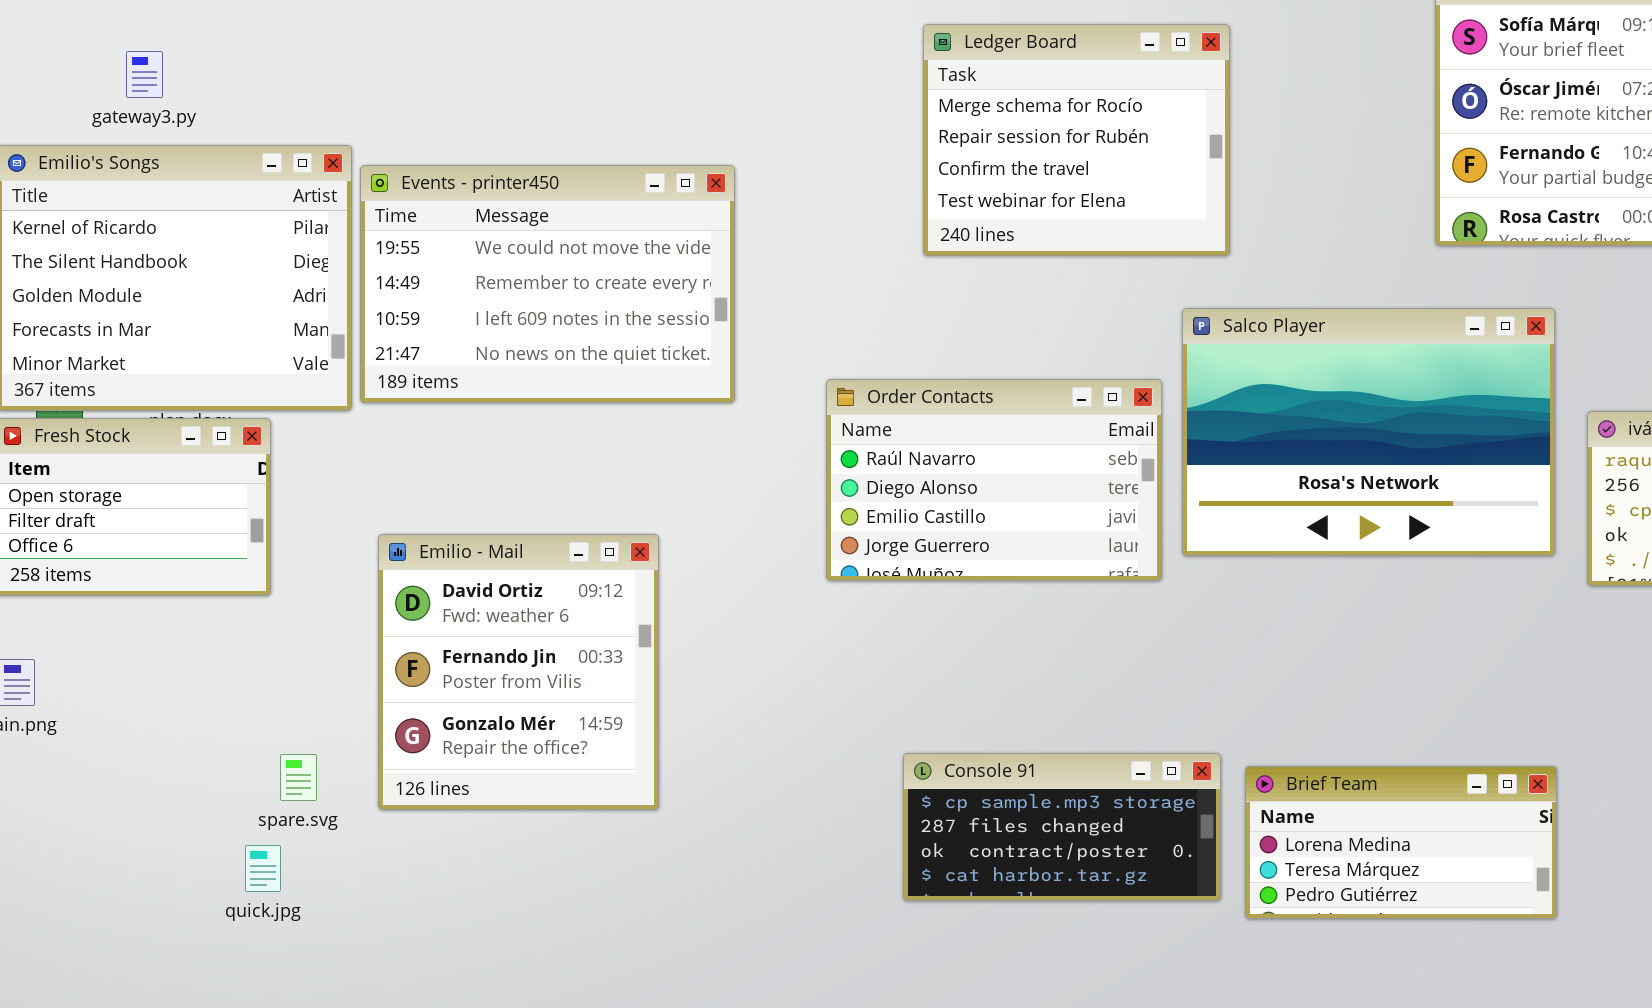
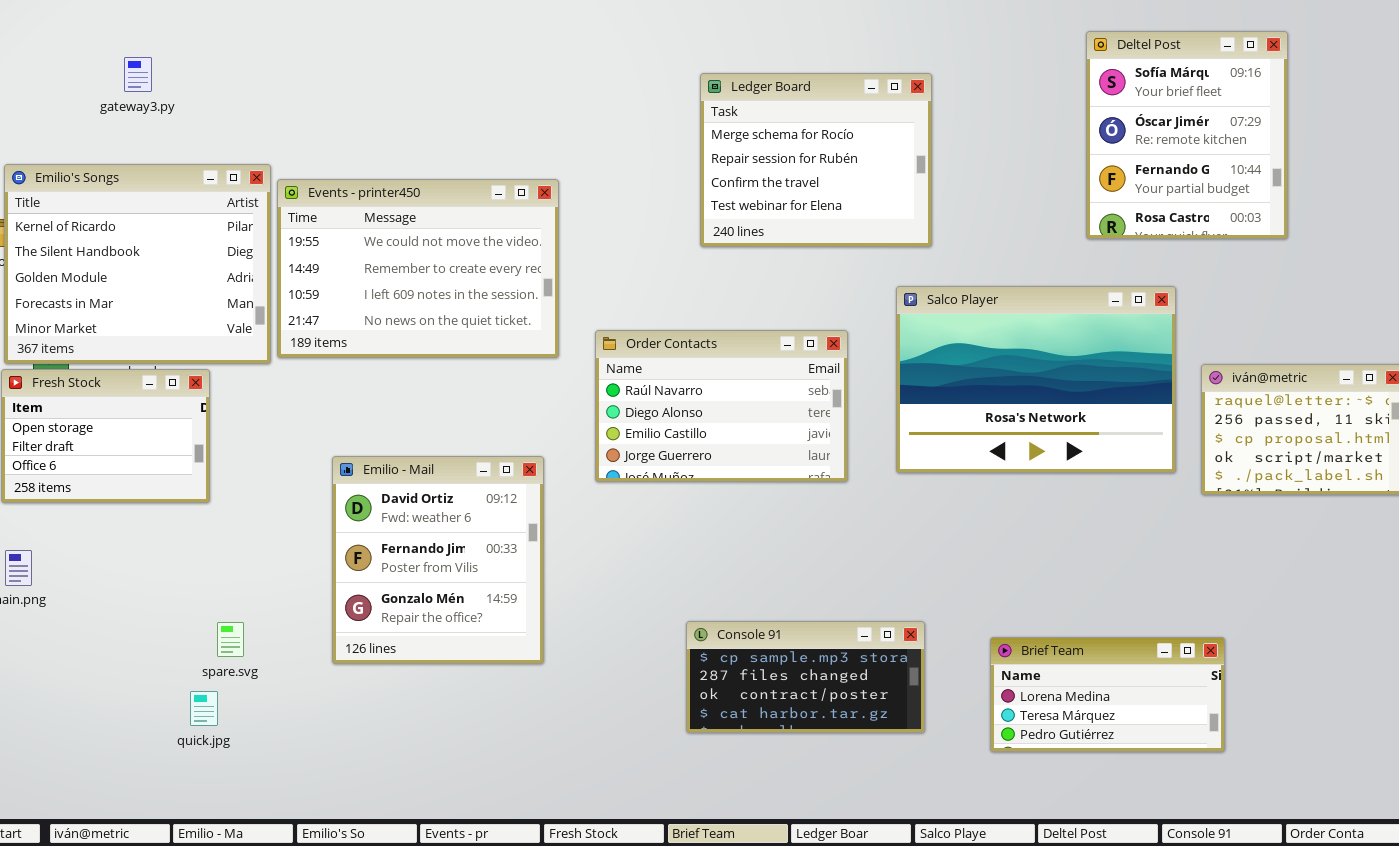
gateway3.py: [126,51,163,98] -> [124,57,152,92], moved
Order Contacts: [826,379,1162,581] -> [595,330,848,482], moved
Emilio - Mail: [378,534,659,810] -> [332,456,544,664], moved
Brief Team: [1245,766,1557,919] -> [990,637,1225,752], moved

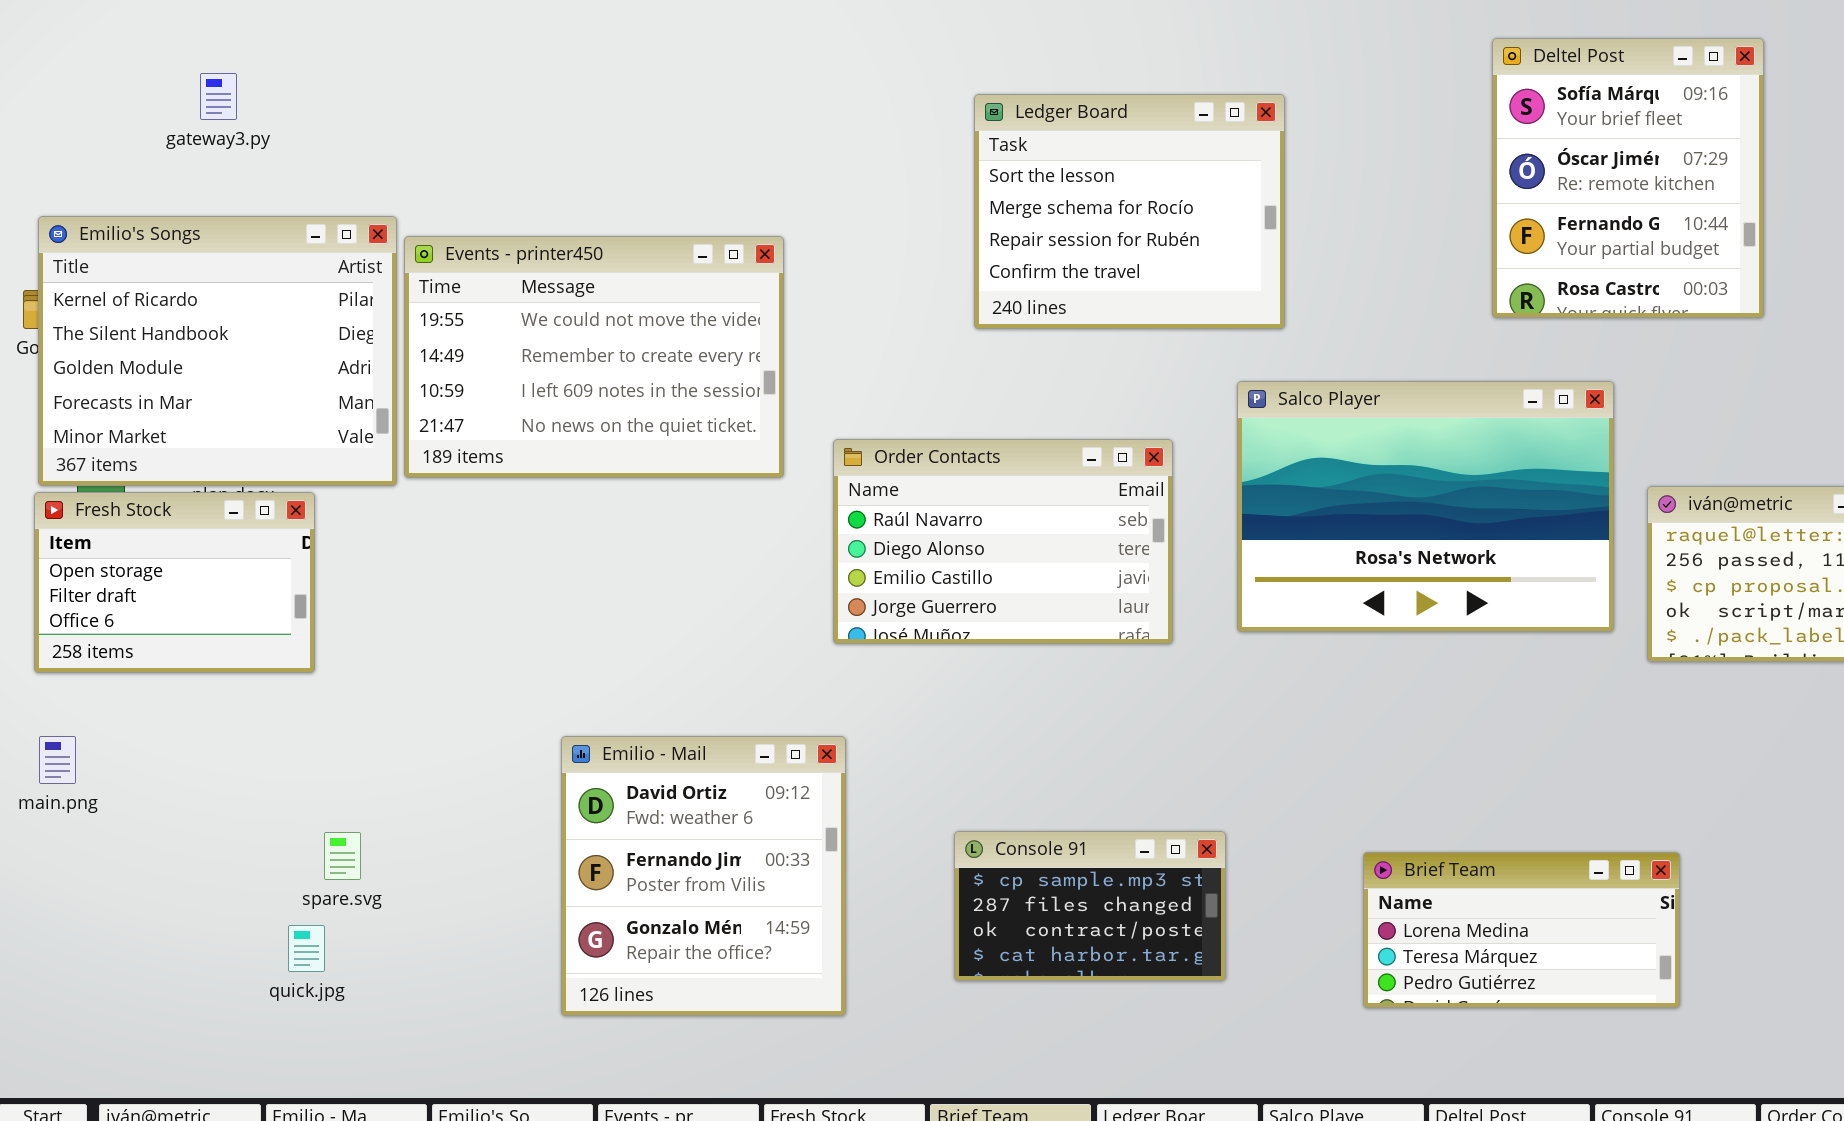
Ledger Board: [700,73,932,247] -> [974,94,1285,329], scrolled up 1 row
Emilio - Mail: [332,456,544,664] -> [561,736,846,1016], moved
Console 91: [686,621,925,733] -> [954,831,1226,981], resized

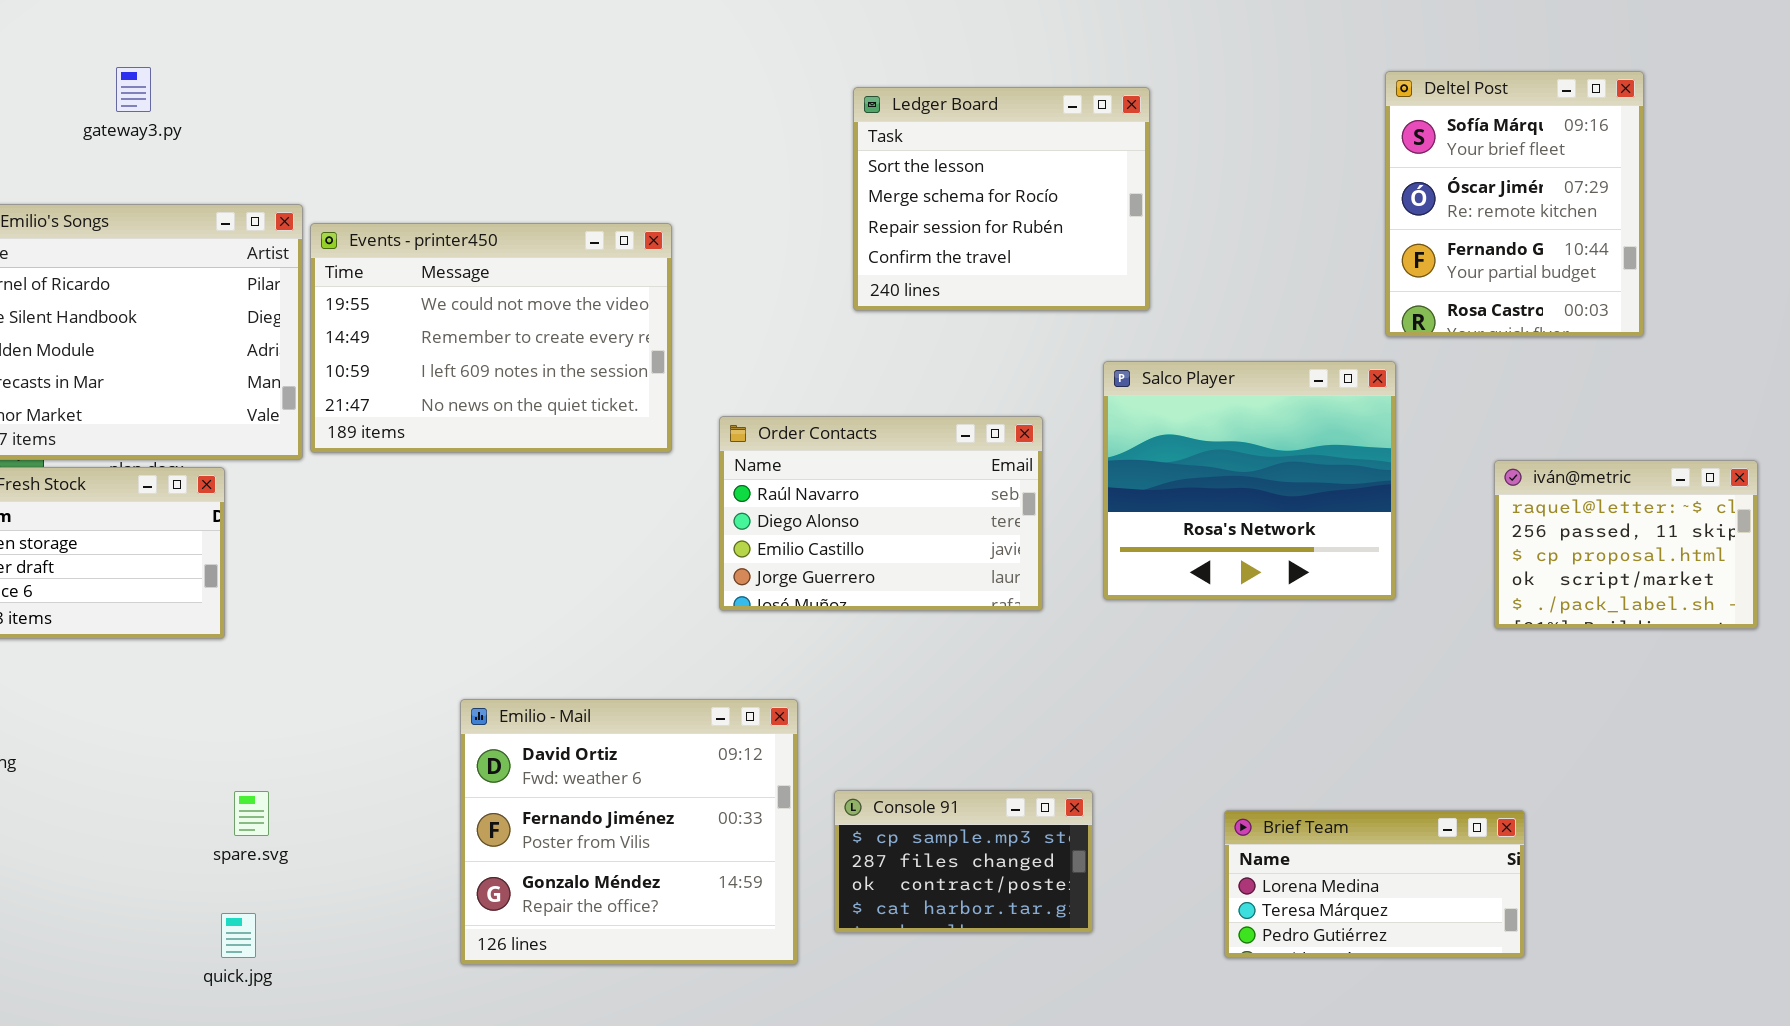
Deltel Post: [1492,38,1764,318] -> [1385,71,1644,337], moved
Salco Player: [1237,381,1614,632] -> [1103,361,1396,600], resized
Emilio - Mail: [561,736,846,1016] -> [460,699,798,965], resized
quick.jpg: [288,925,325,972] -> [221,913,256,958], moved

